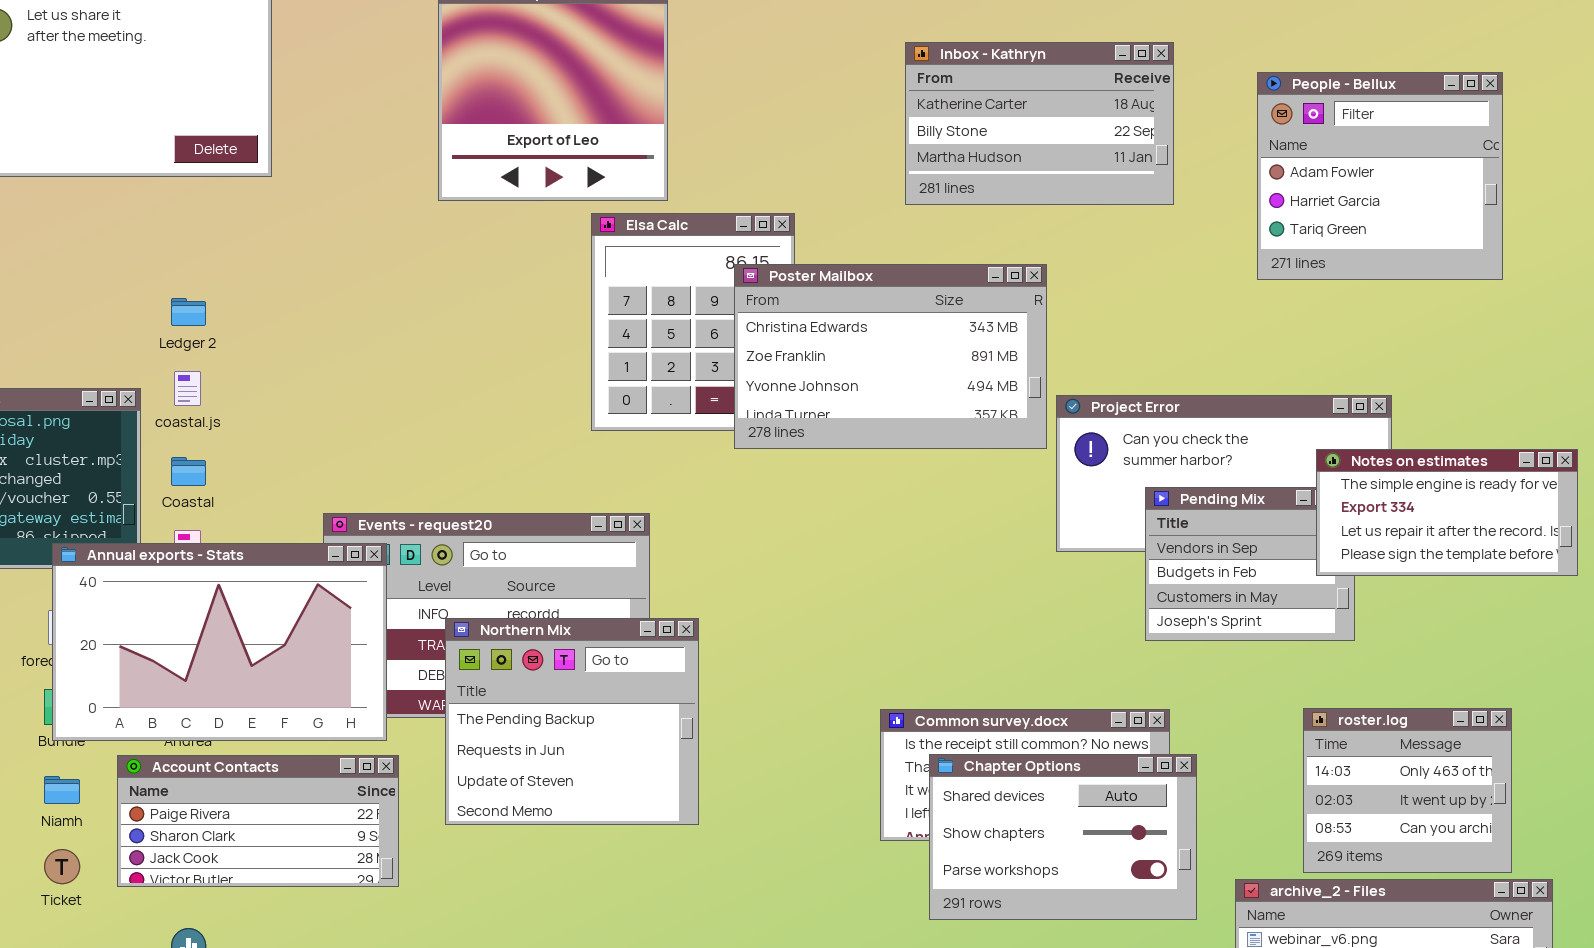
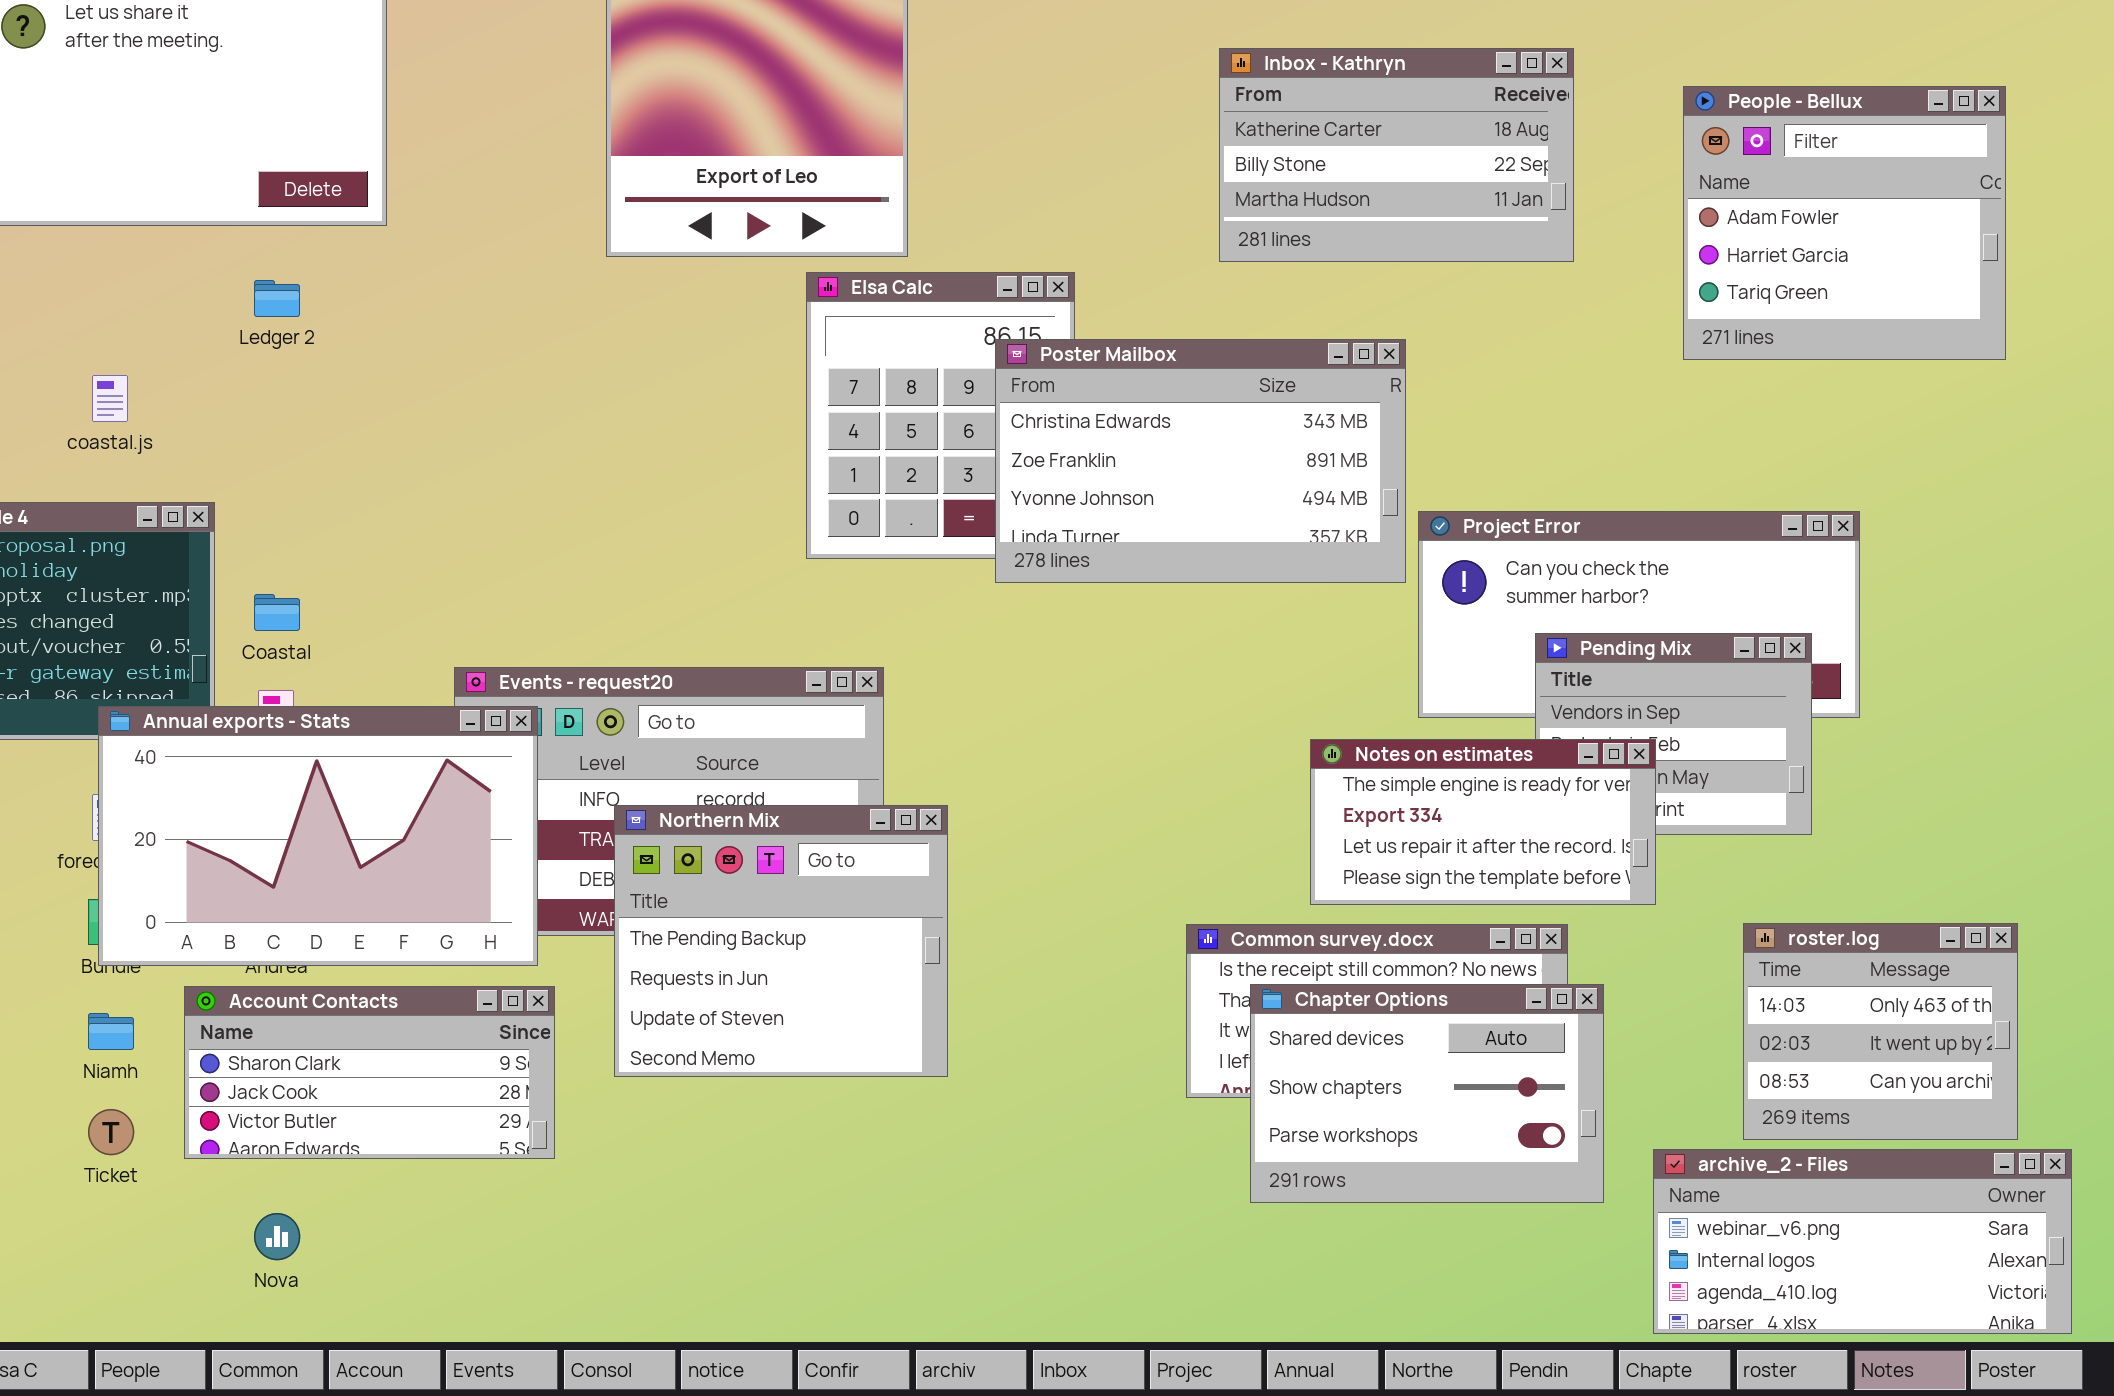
Ledger 2: [171,298,206,326] -> [254,280,300,317], moved
coastal.js: [174,371,201,406] -> [92,375,128,422], moved
Notes on estimates: [1316,449,1578,576] -> [1310,739,1656,905], moved
Account Contacts: [117,755,399,887] -> [184,986,555,1159], scrolled down 1 row

